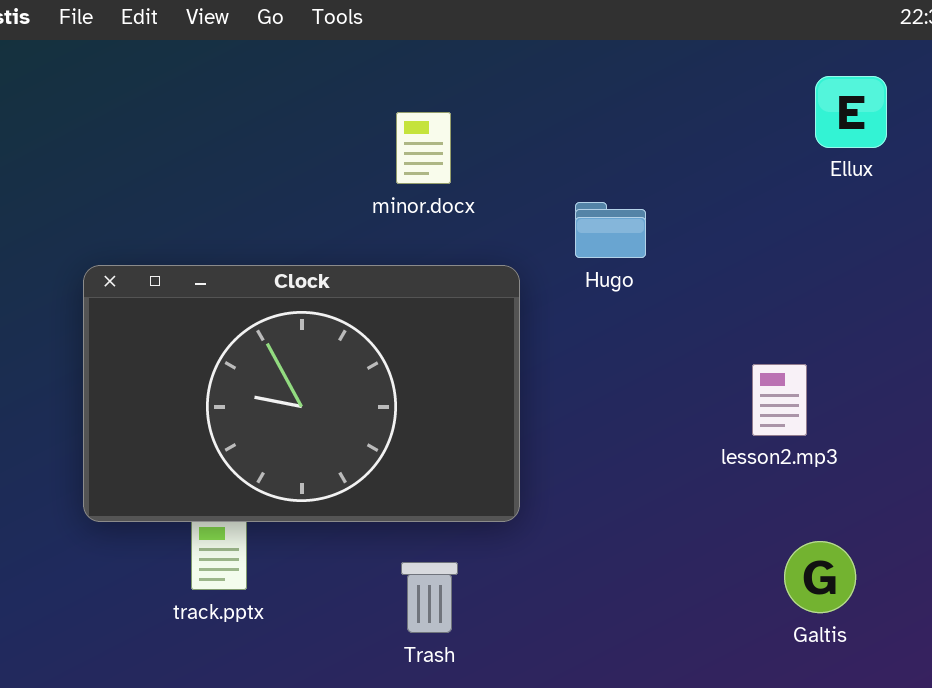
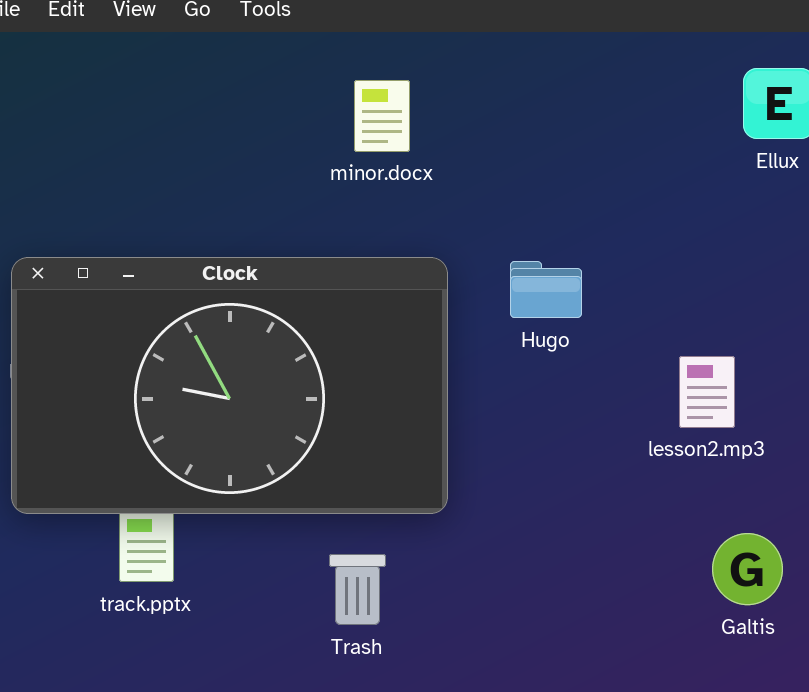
minor.docx: [396,112,451,184] -> [354,80,410,152], moved
Hugo: [575,202,646,258] -> [510,261,582,318], moved

